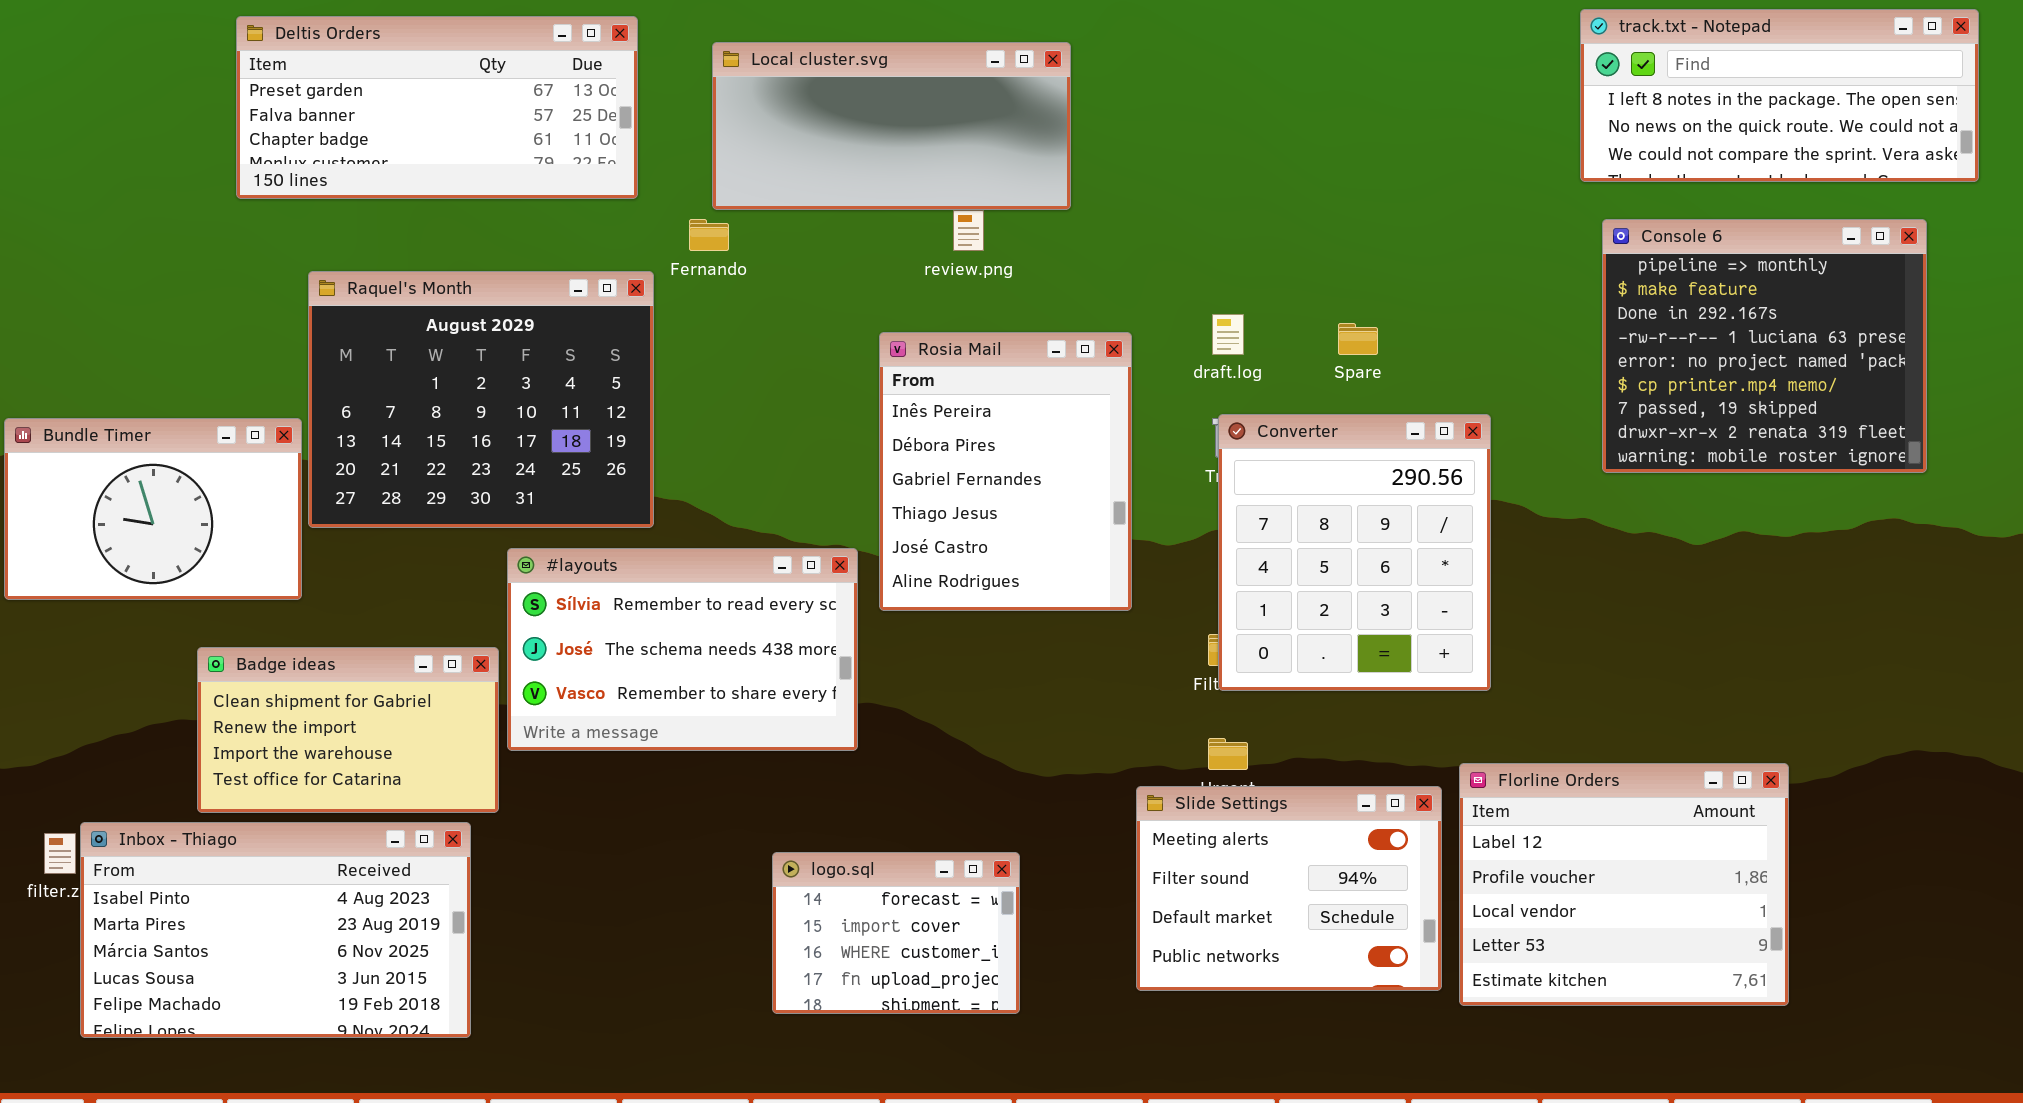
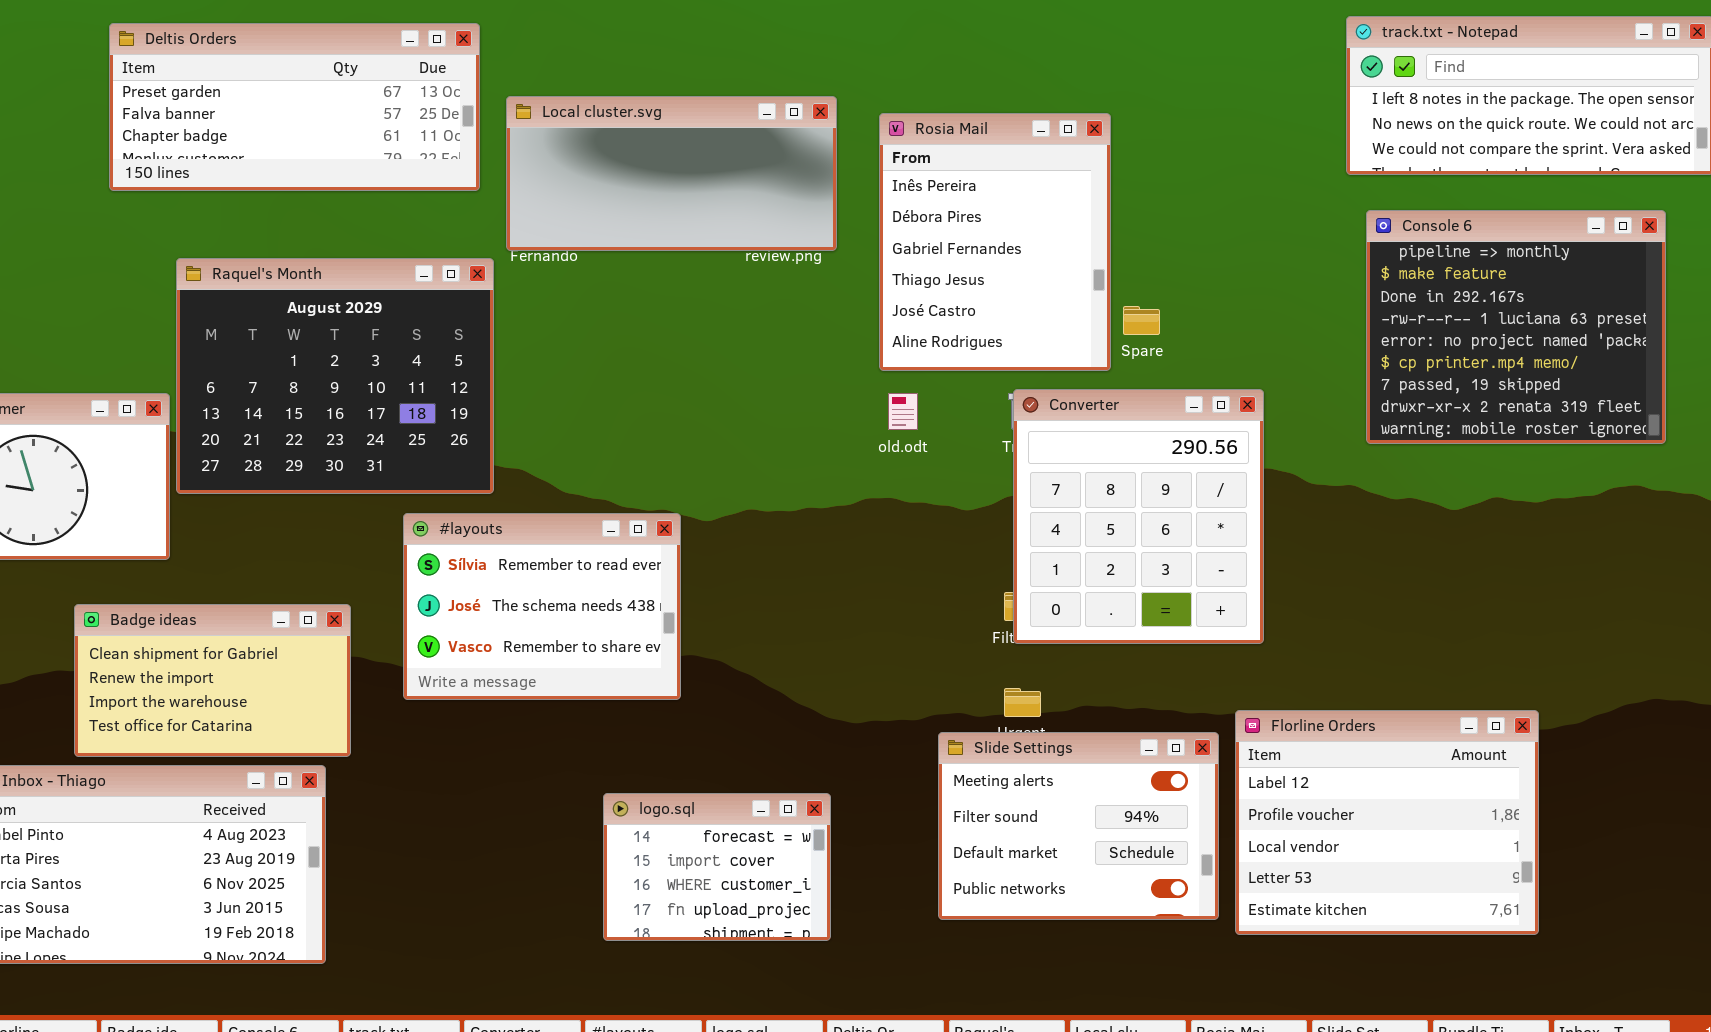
Local cluster.svg: [712,42,1071,210] -> [506,96,837,251], moved
Rosia Mail: [879,332,1132,611] -> [879,113,1111,371], moved
#layouts: [507,548,858,751] -> [403,513,681,700], resized

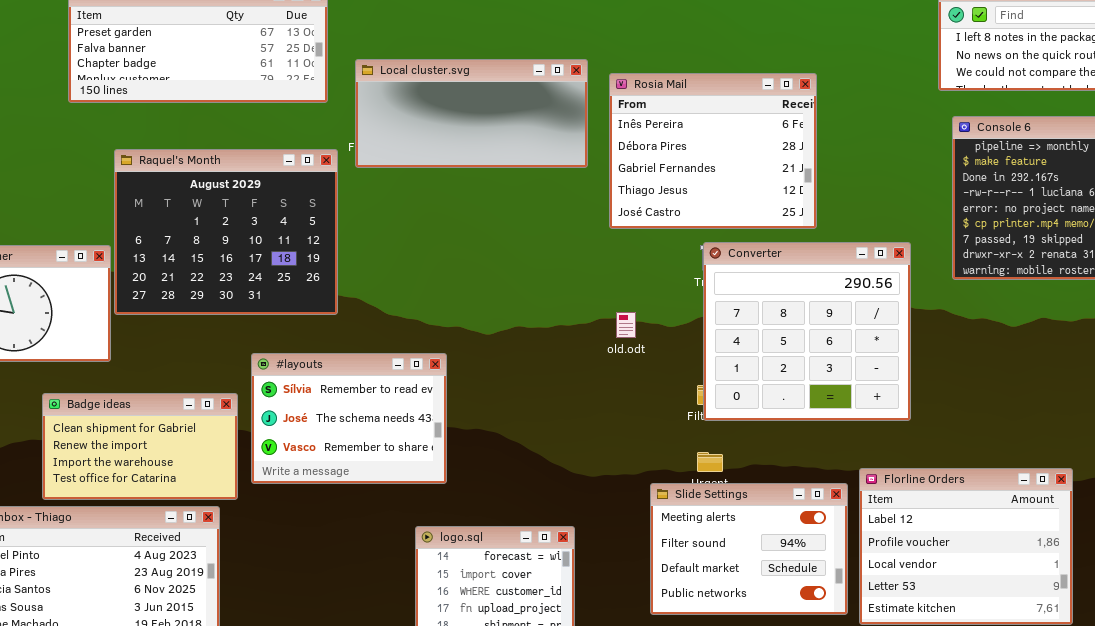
Local cluster.svg: [506,96,837,251] -> [355,59,588,168], moved
Rosia Mail: [879,113,1111,371] -> [609,73,817,229], resized
Converter: [1013,389,1264,644] -> [703,242,911,421], resized
old.odt: [888,393,918,430] -> [616,312,636,338], moved
#layouts: [403,513,681,700] -> [251,353,447,484], moved

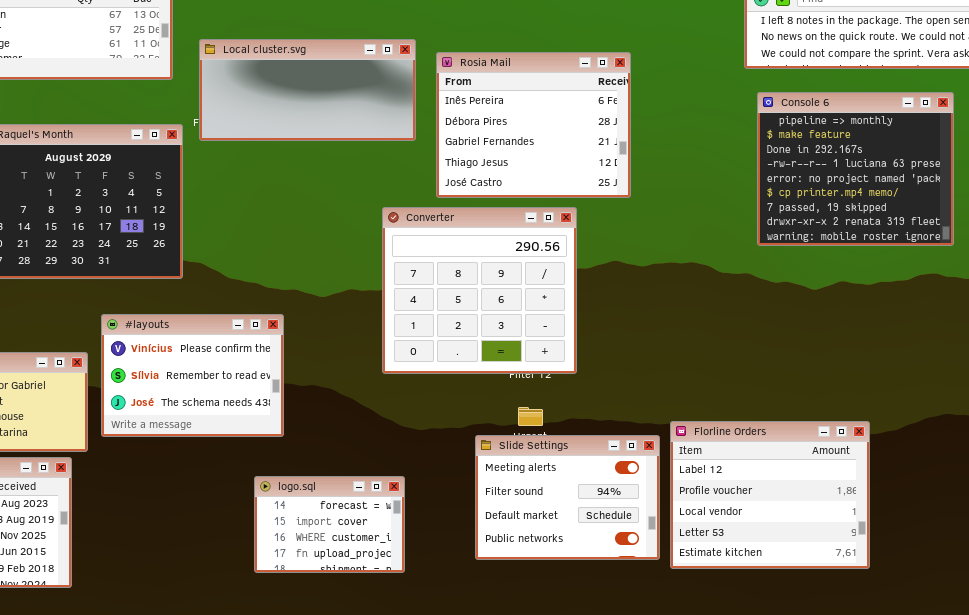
Converter: [703,242,911,421] -> [382,207,577,374], moved
#layouts: [251,353,447,484] -> [101,314,284,437], scrolled up 1 row

